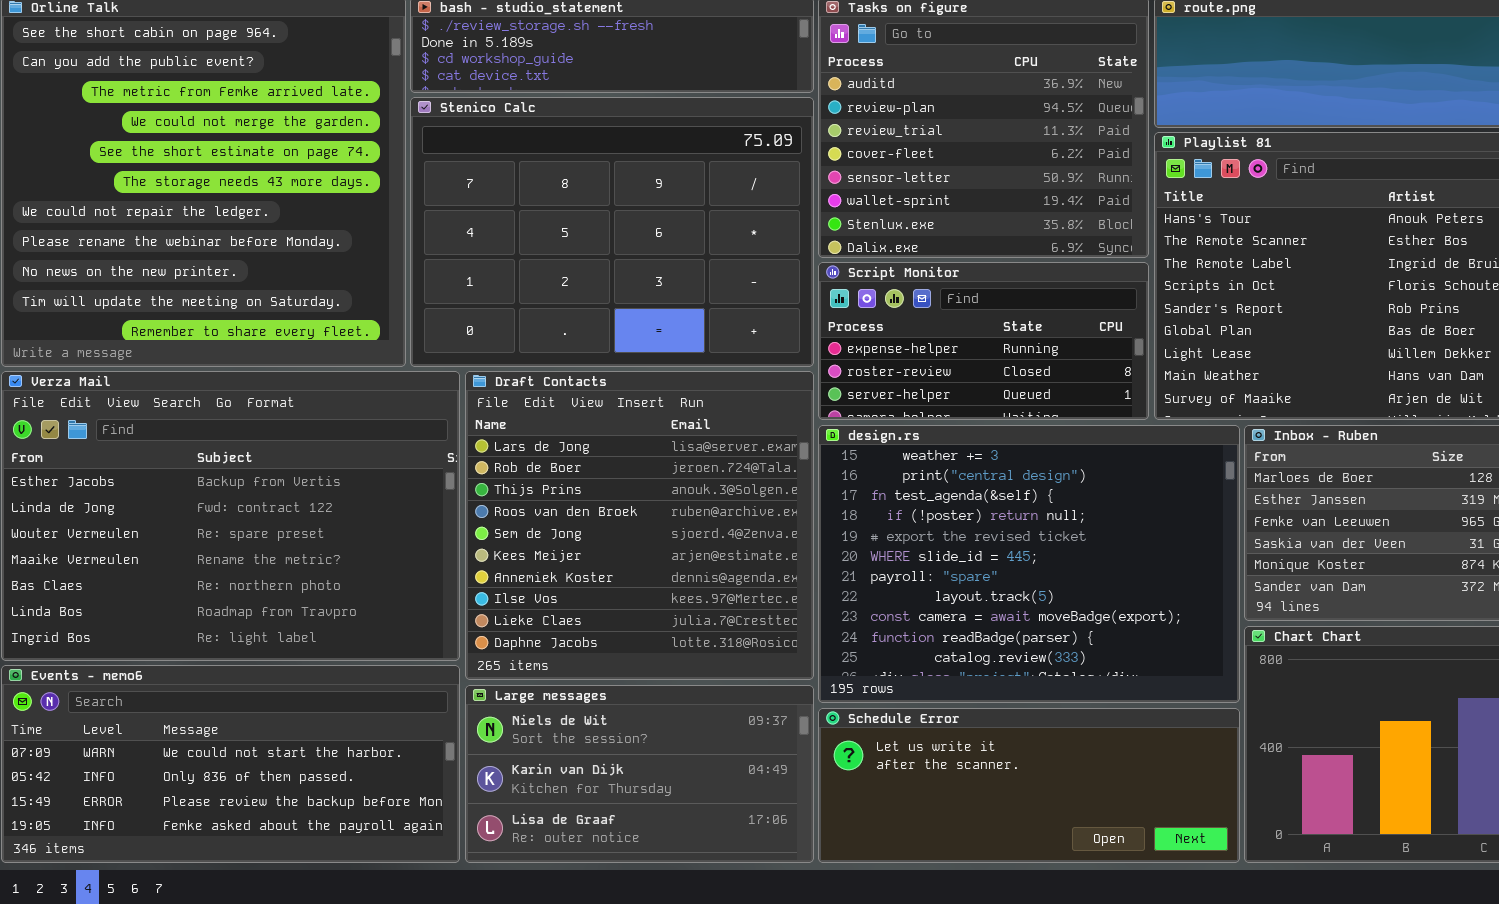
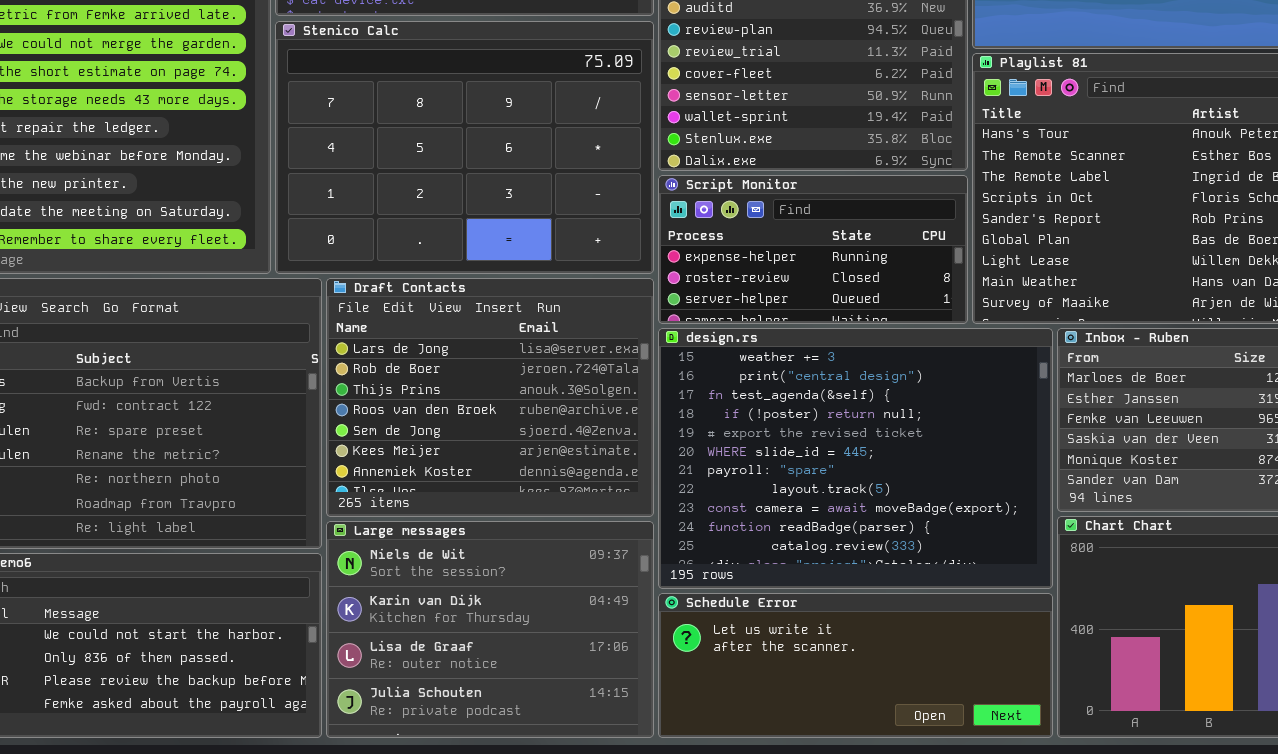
Draft Contacts: [465,371,814,680] -> [326,278,654,517], resized
Large messages: [465,685,814,863] -> [326,521,654,738], resized

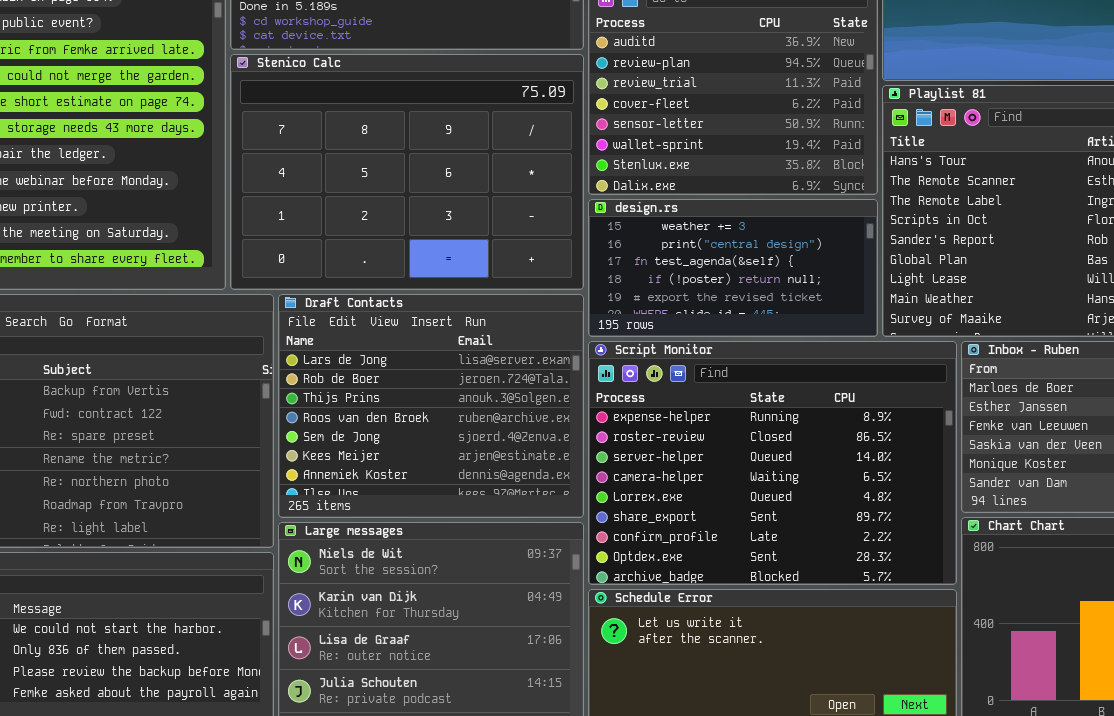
Script Monitor: [658,175,968,324] -> [588,341,957,585], moved, resized
design.rs: [658,328,1053,589] -> [588,199,878,337], moved, resized

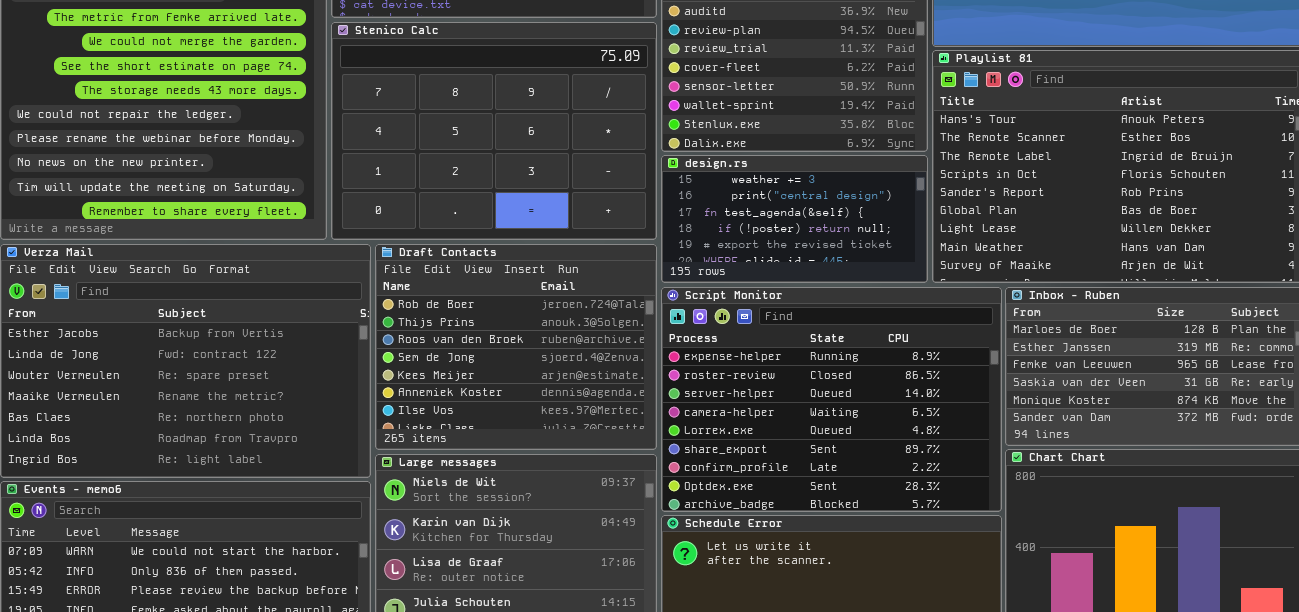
Draft Contacts: [278,294,584,518] -> [375,244,657,450], scrolled down 1 row

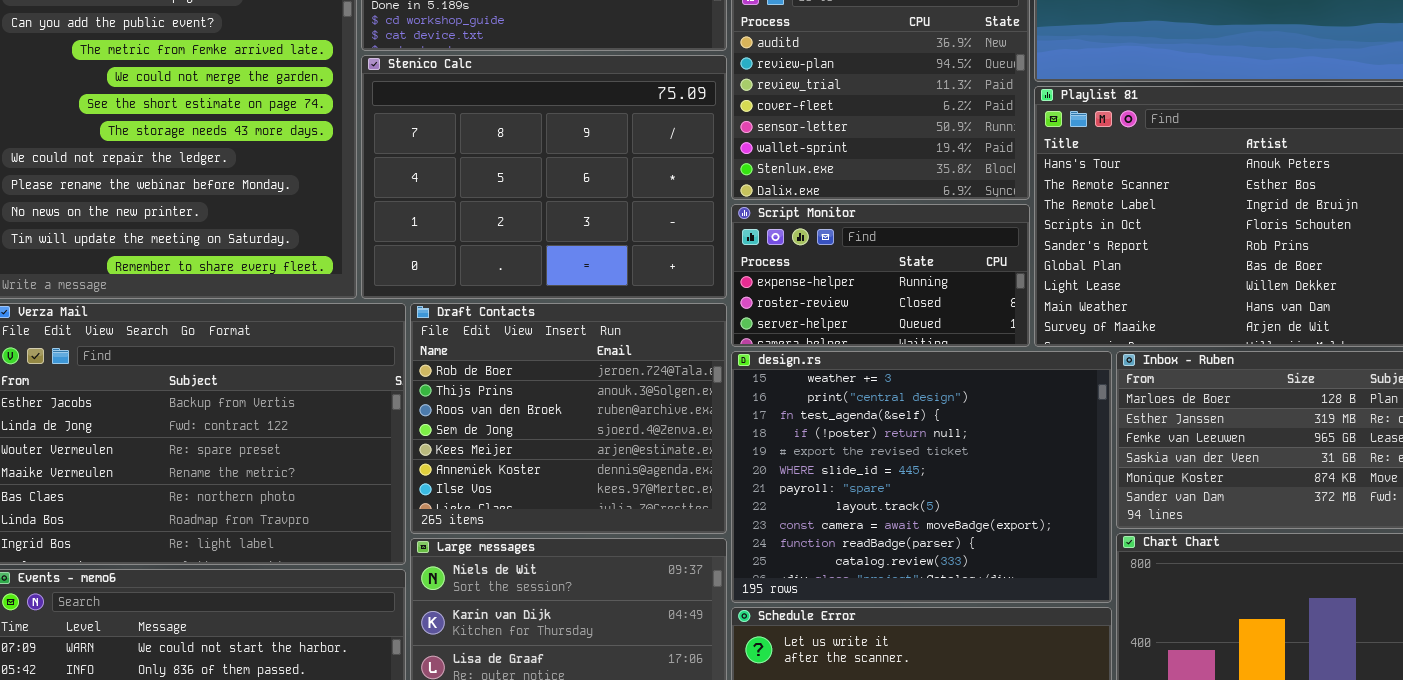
design.rs: [661,155,928,283] -> [731,351,1112,603], moved, resized
Script Monitor: [661,287,1002,512] -> [731,204,1030,347], moved, resized

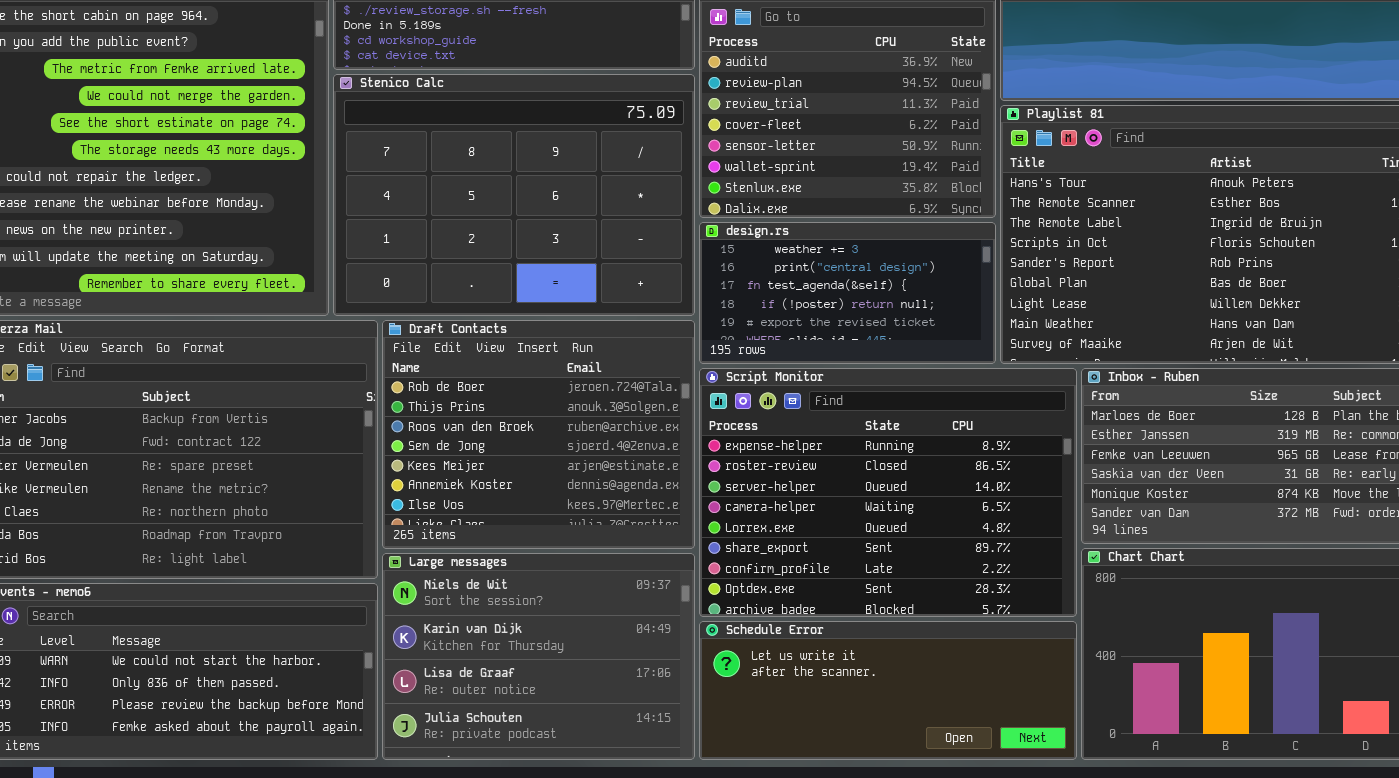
Script Monitor: [731,204,1030,347] -> [699,368,1077,617], moved, resized
design.rs: [731,351,1112,603] -> [699,222,996,364], moved, resized

